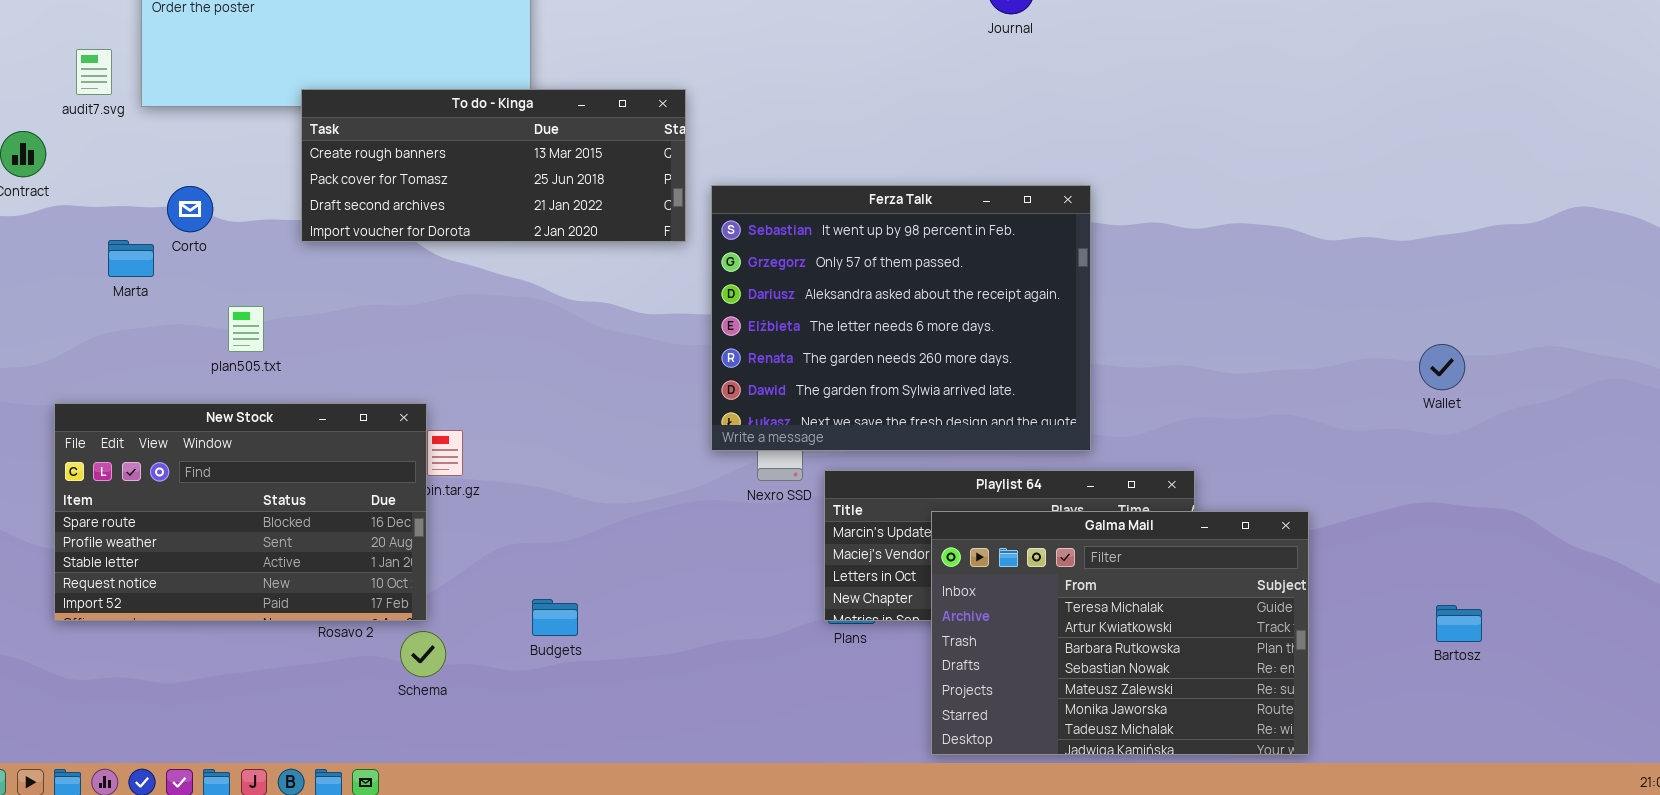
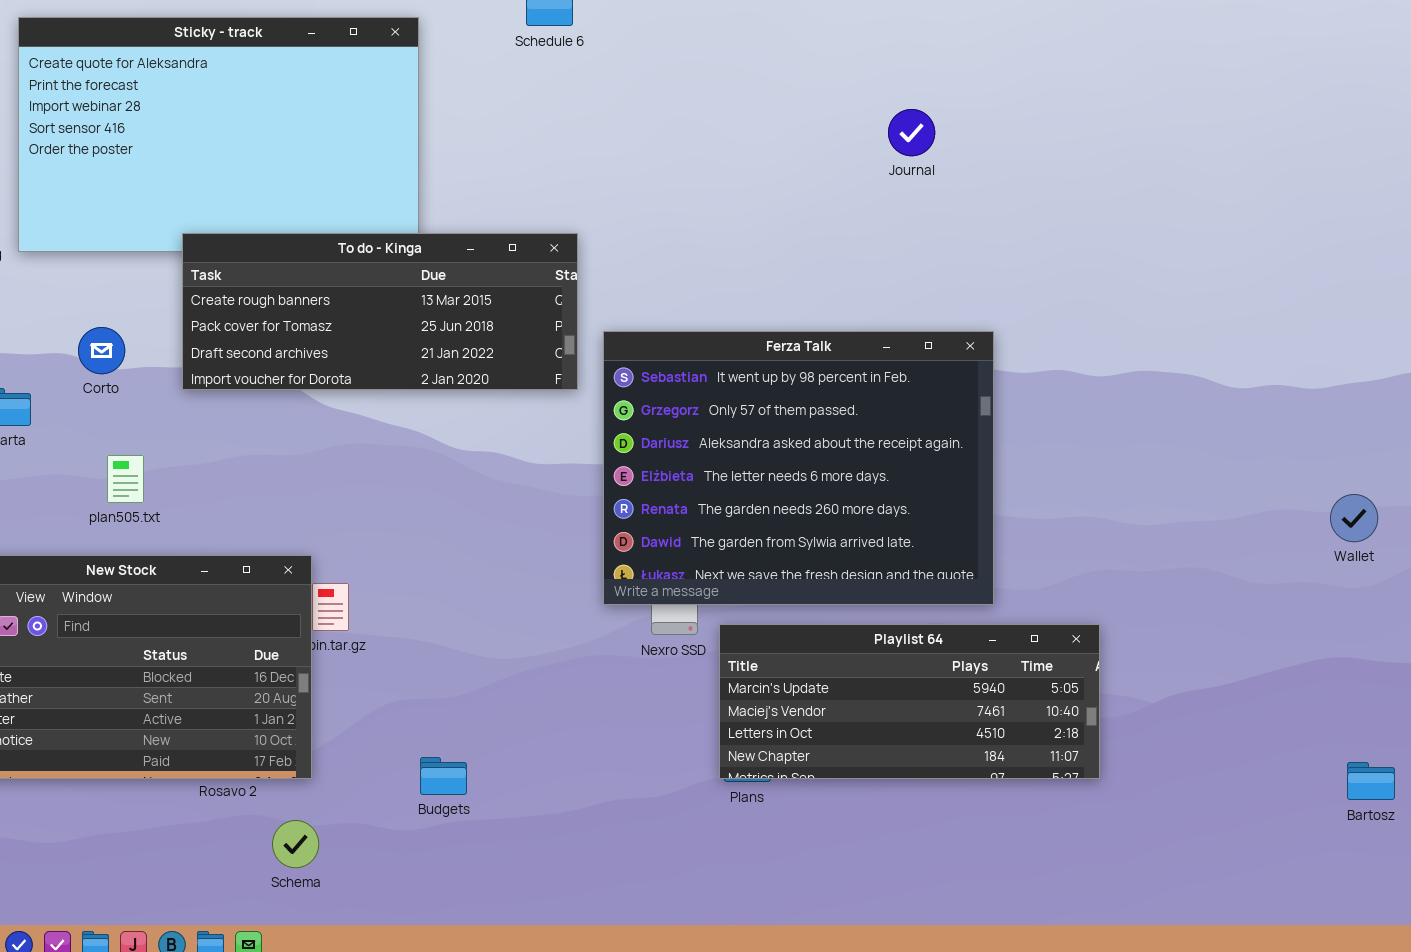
Corto: [167,186,213,232] -> [78,327,125,374], moved
Galma Mail: [931,511,1309,755] -> none, closed
Schema: [400,631,446,677] -> [272,820,319,868], moved

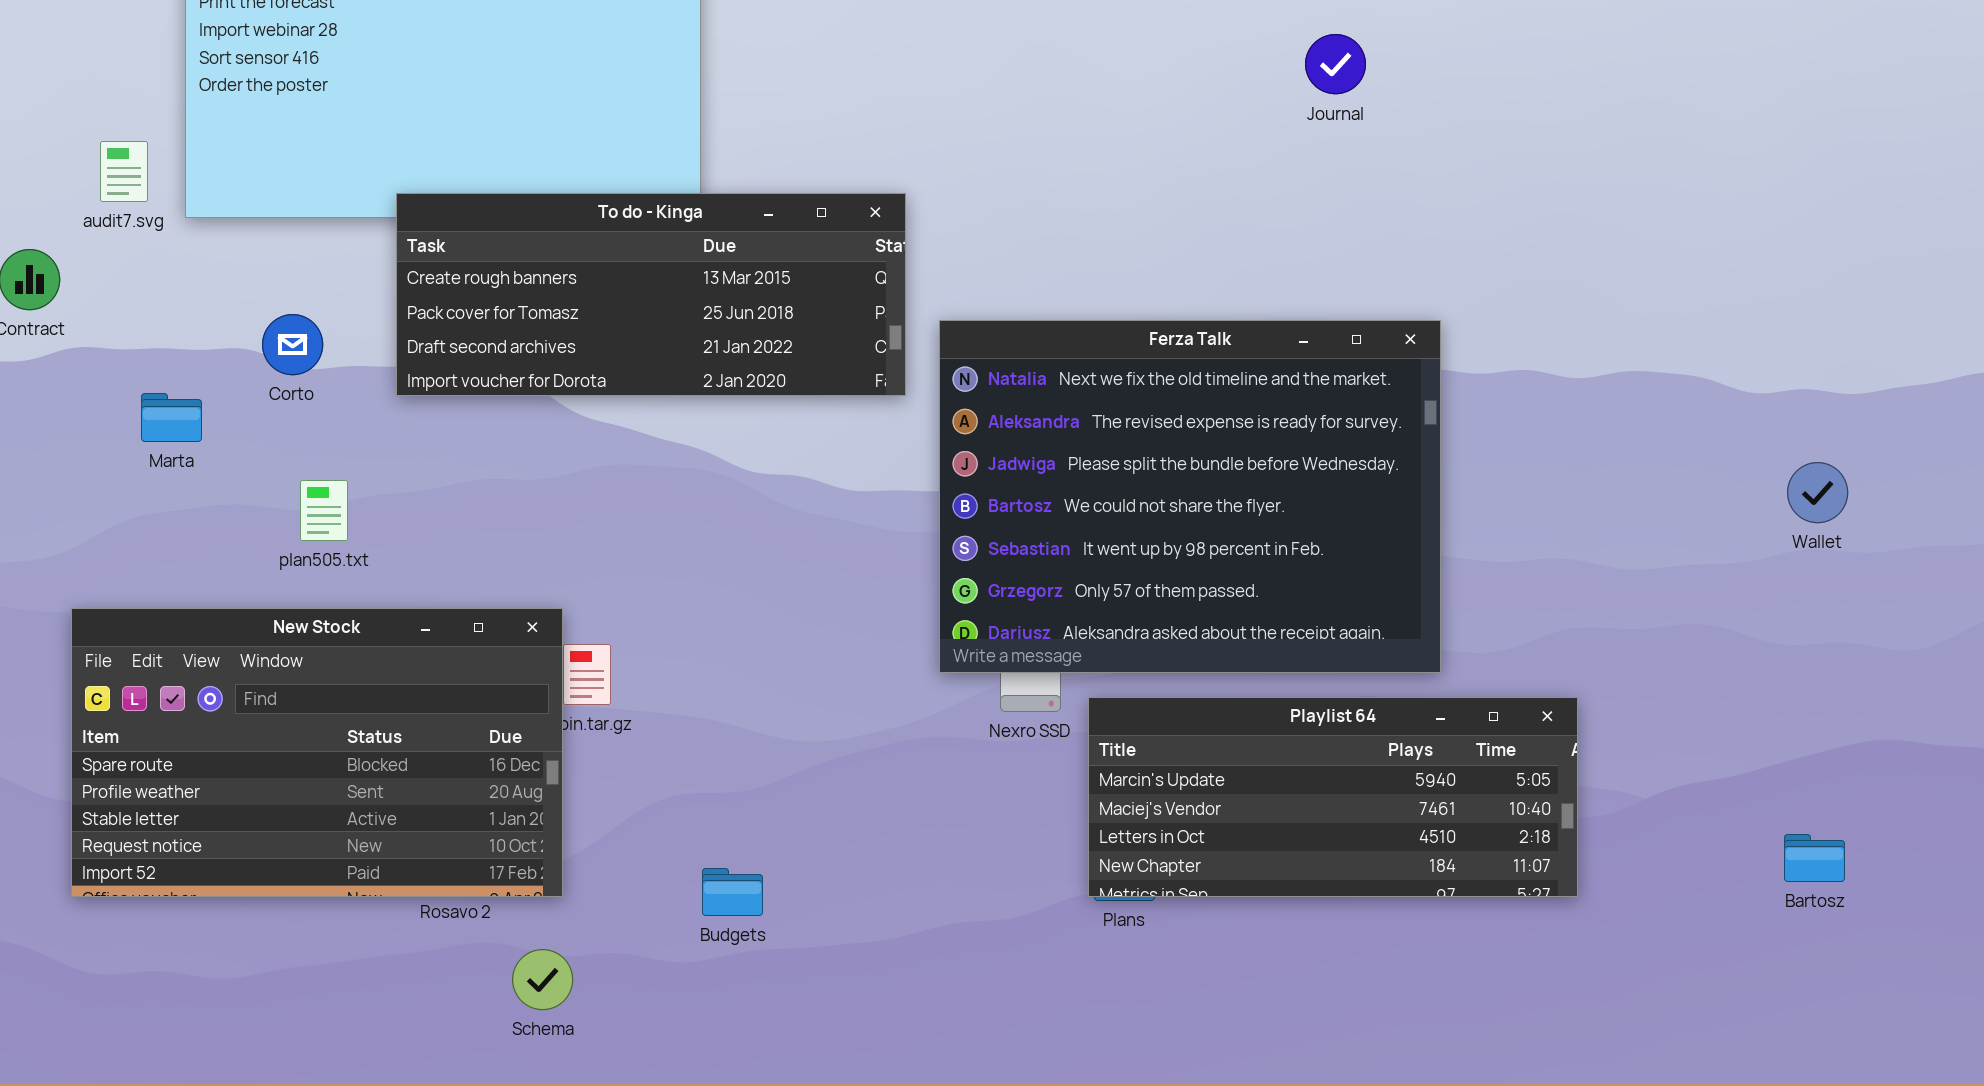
Ferza Talk: [603,331,994,605] -> [939,320,1441,673], scrolled up 4 rows
Wallet: [1330,494,1378,542] -> [1787,462,1848,523], moved
Bartosz: [1347,762,1395,800] -> [1784,834,1845,882], moved

